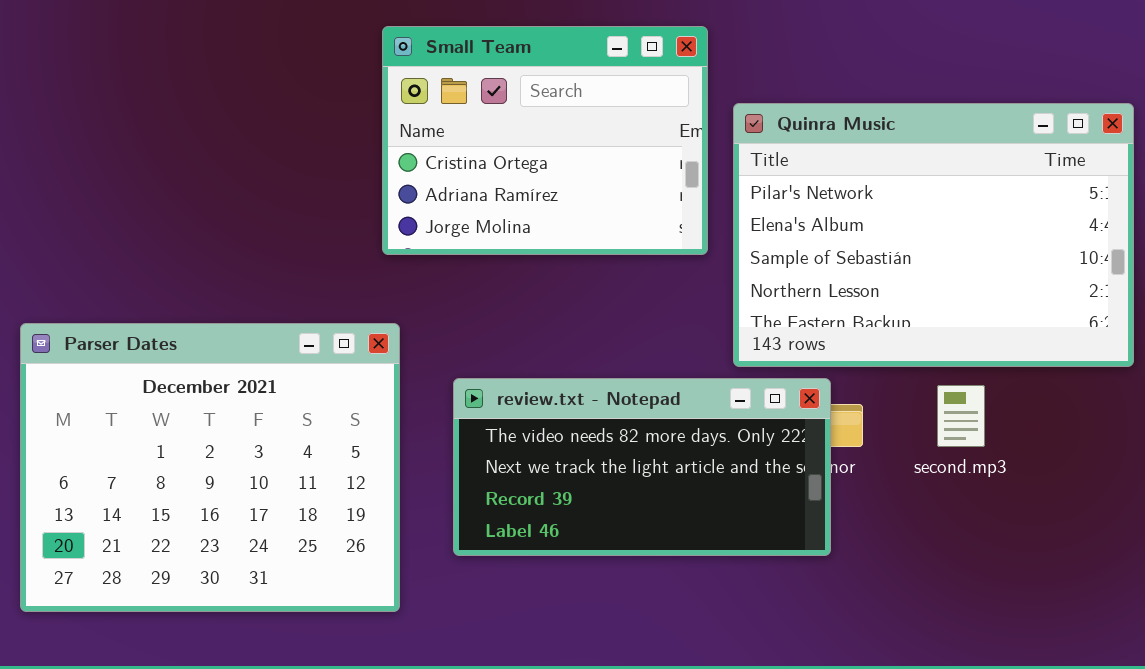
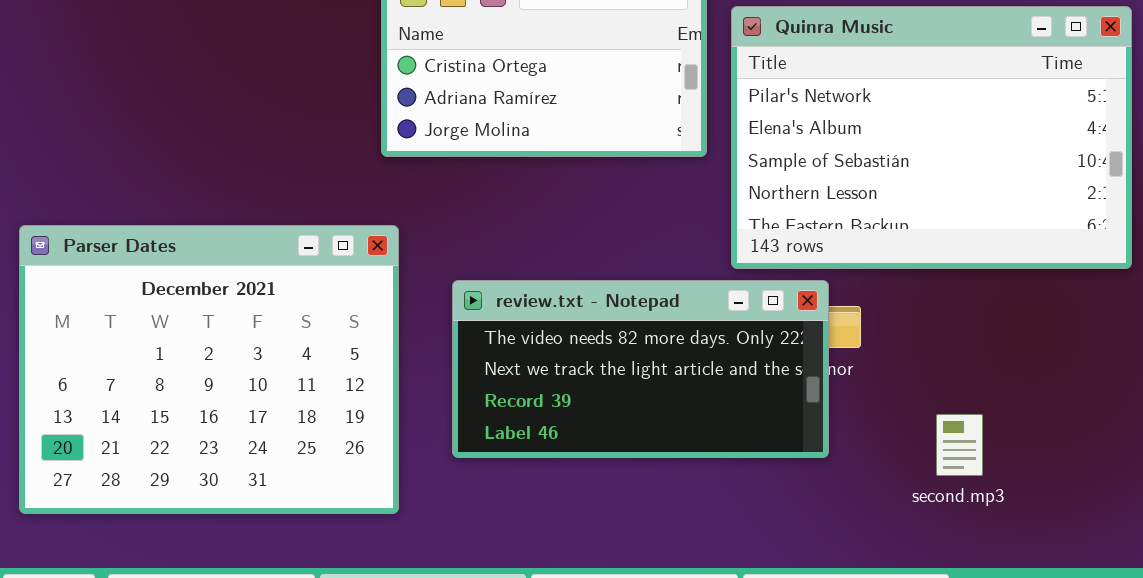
second.mp3: [937,385,985,447] -> [936,414,983,476], moved

